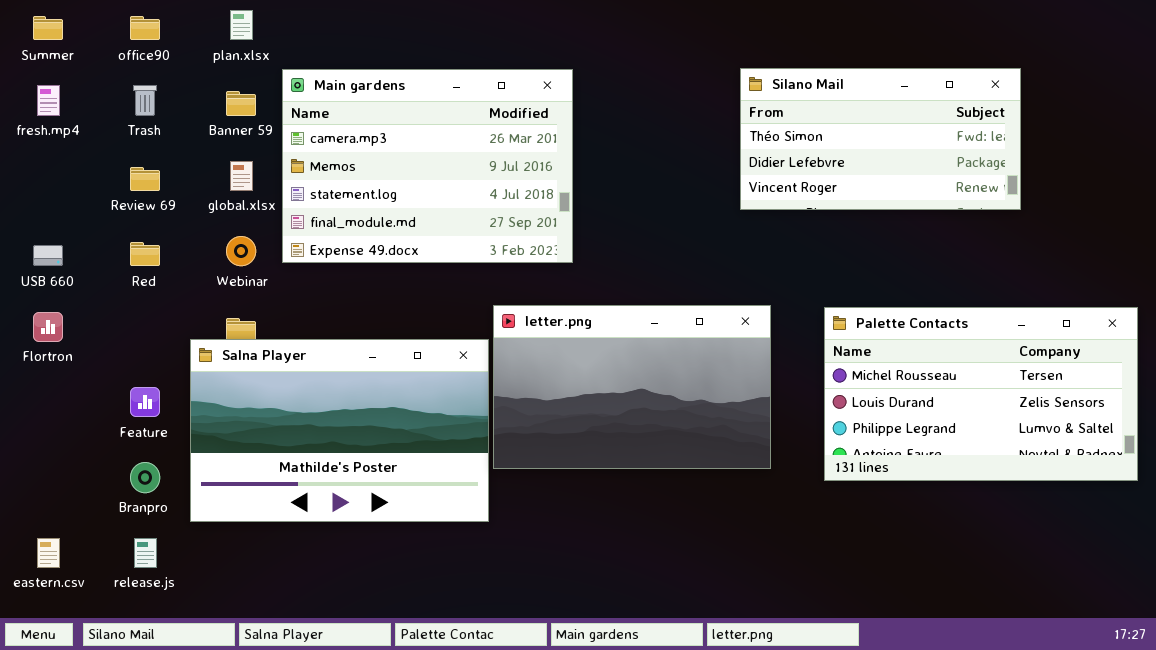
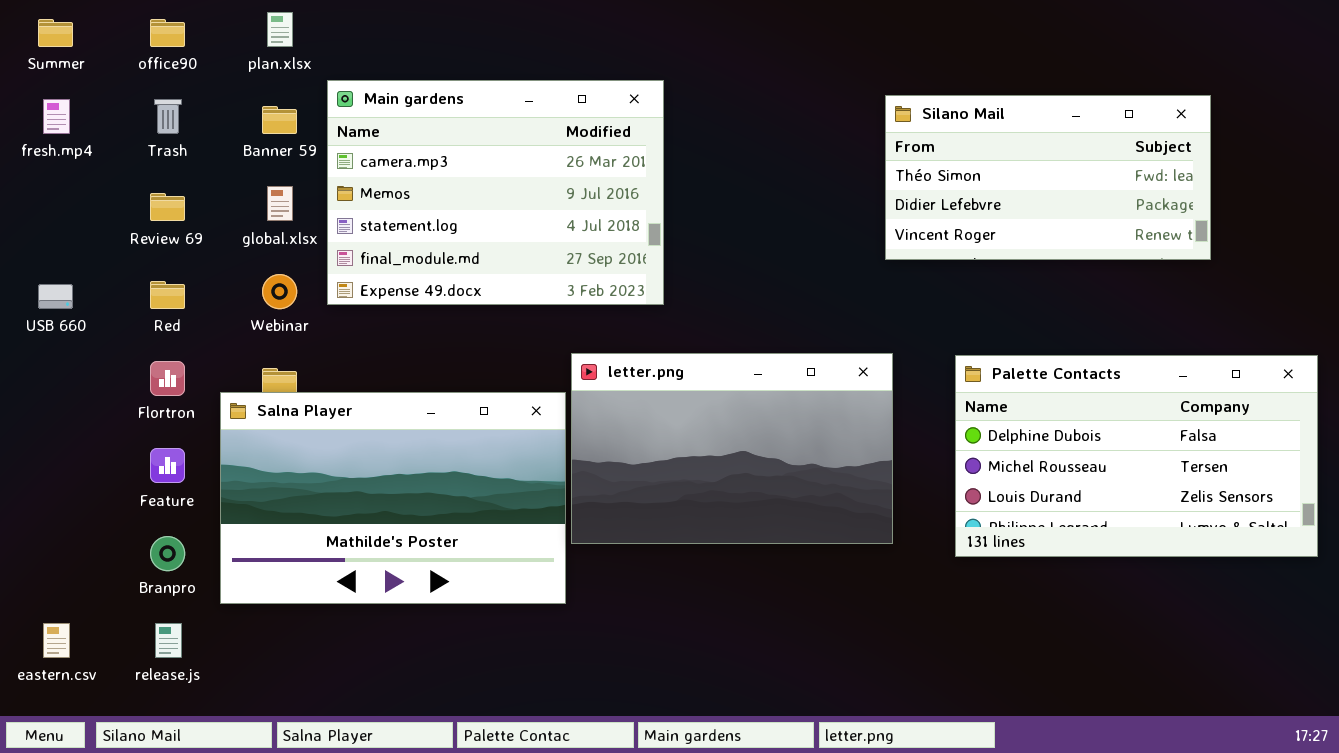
Silano Mail: [740,68,1021,210] -> [885,95,1211,260], moved
Palette Contacts: [824,307,1138,481] -> [955,355,1318,557], scrolled up 1 row
Flortron: [33,312,63,342] -> [150,361,185,396], moved

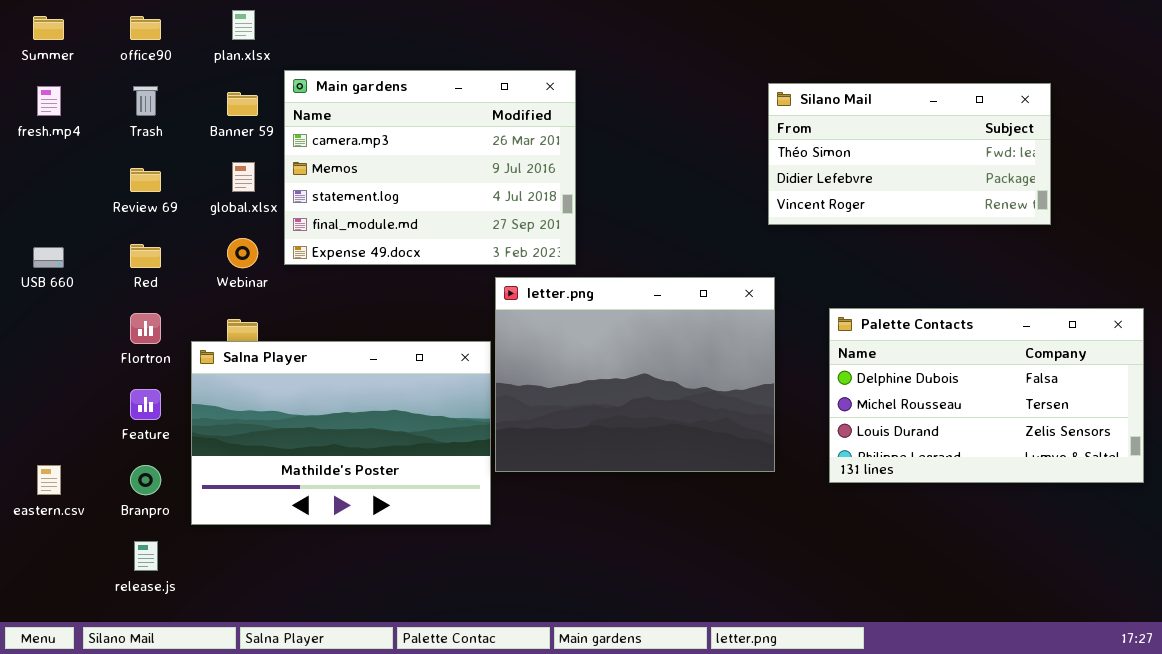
letter.png: [571,353,893,544] -> [495,277,775,472], resized
eastern.csv: [43,623,70,658] -> [37,465,61,495], moved

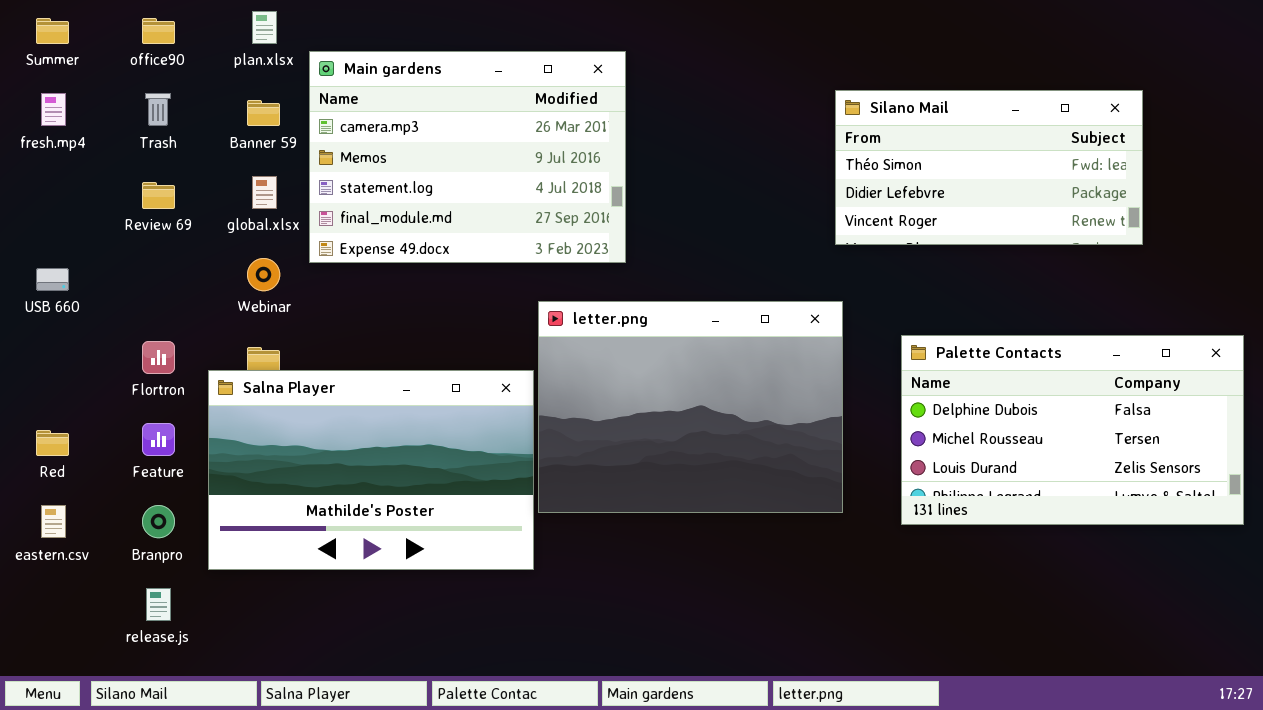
Main gardens: [284,70,576,265] -> [309,51,626,263], moved
Red: [130,244,161,268] -> [36,430,69,456], moved

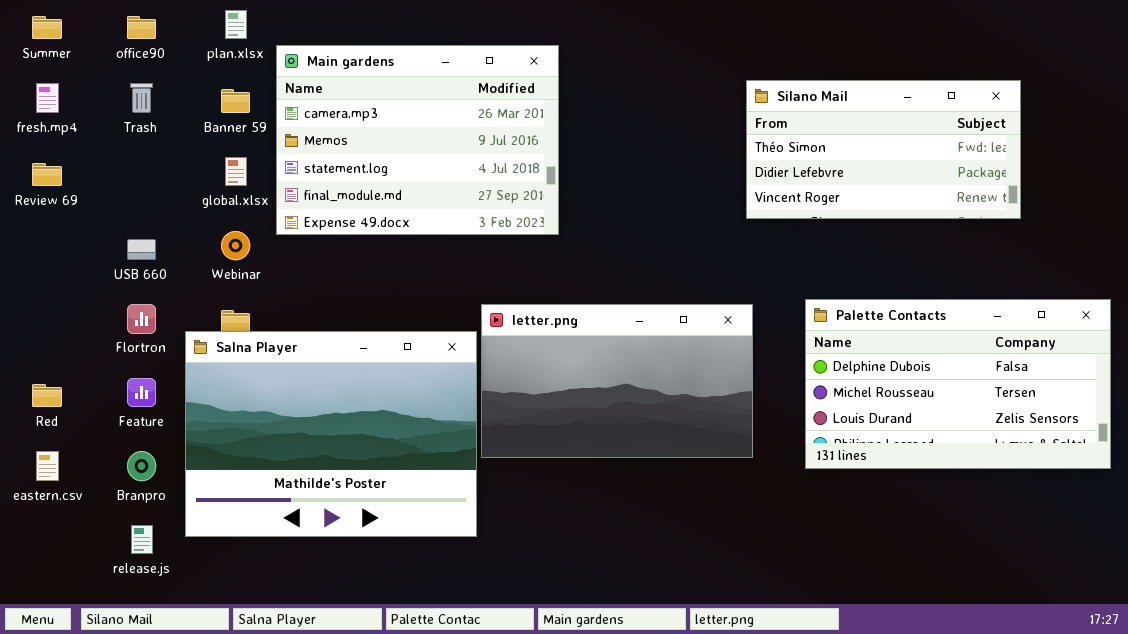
Review 69: [142,182,175,209] -> [32,163,62,186], moved
USB 660: [36,268,69,291] -> [127,239,156,260], moved
letter.png: [538,301,843,513] -> [481,304,753,458], resized
Salna Player: [208,370,534,570] -> [185,331,477,537], resized

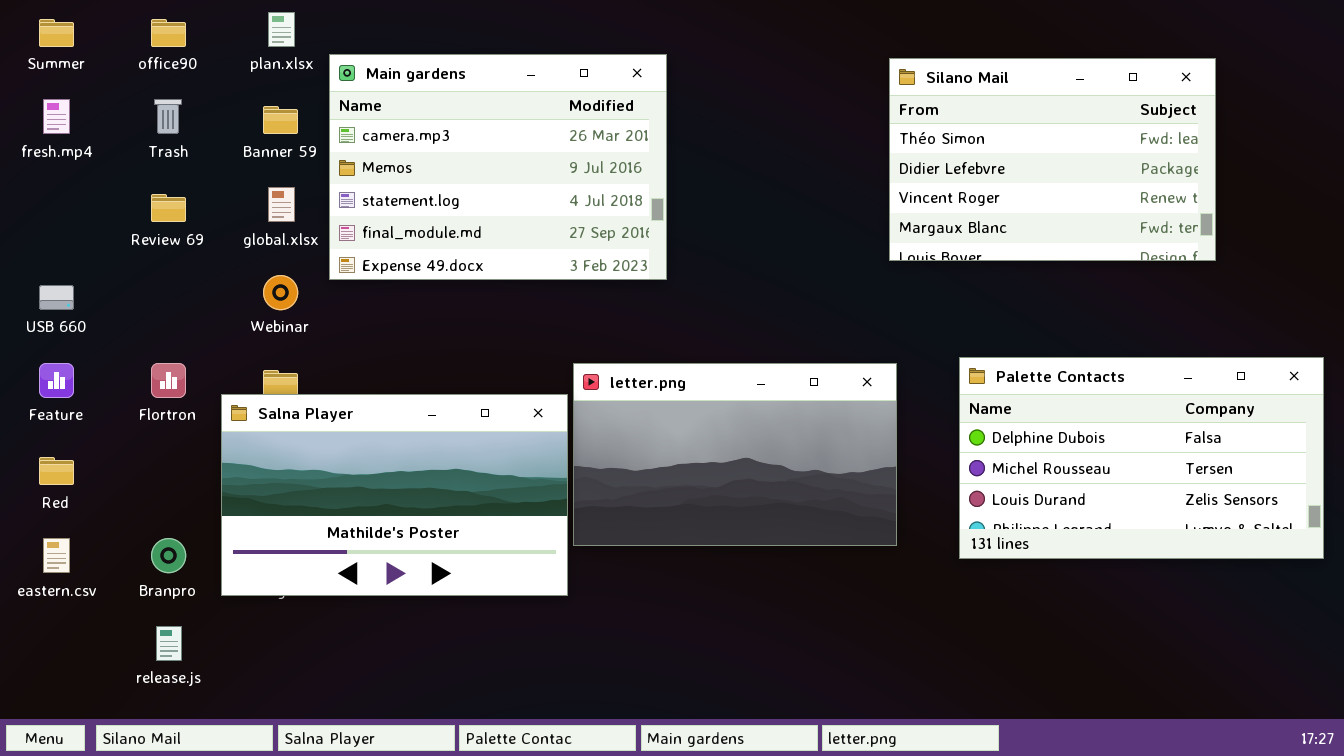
Silano Mail: [746,80,1021,219] -> [889,58,1216,261], resized
Review 69: [32,163,62,186] -> [151,194,186,222], moved
USB 660: [127,239,156,260] -> [39,285,74,310], moved
Salna Player: [185,331,477,537] -> [221,394,568,596], resized
Feature: [127,378,156,407] -> [39,363,74,398], moved

